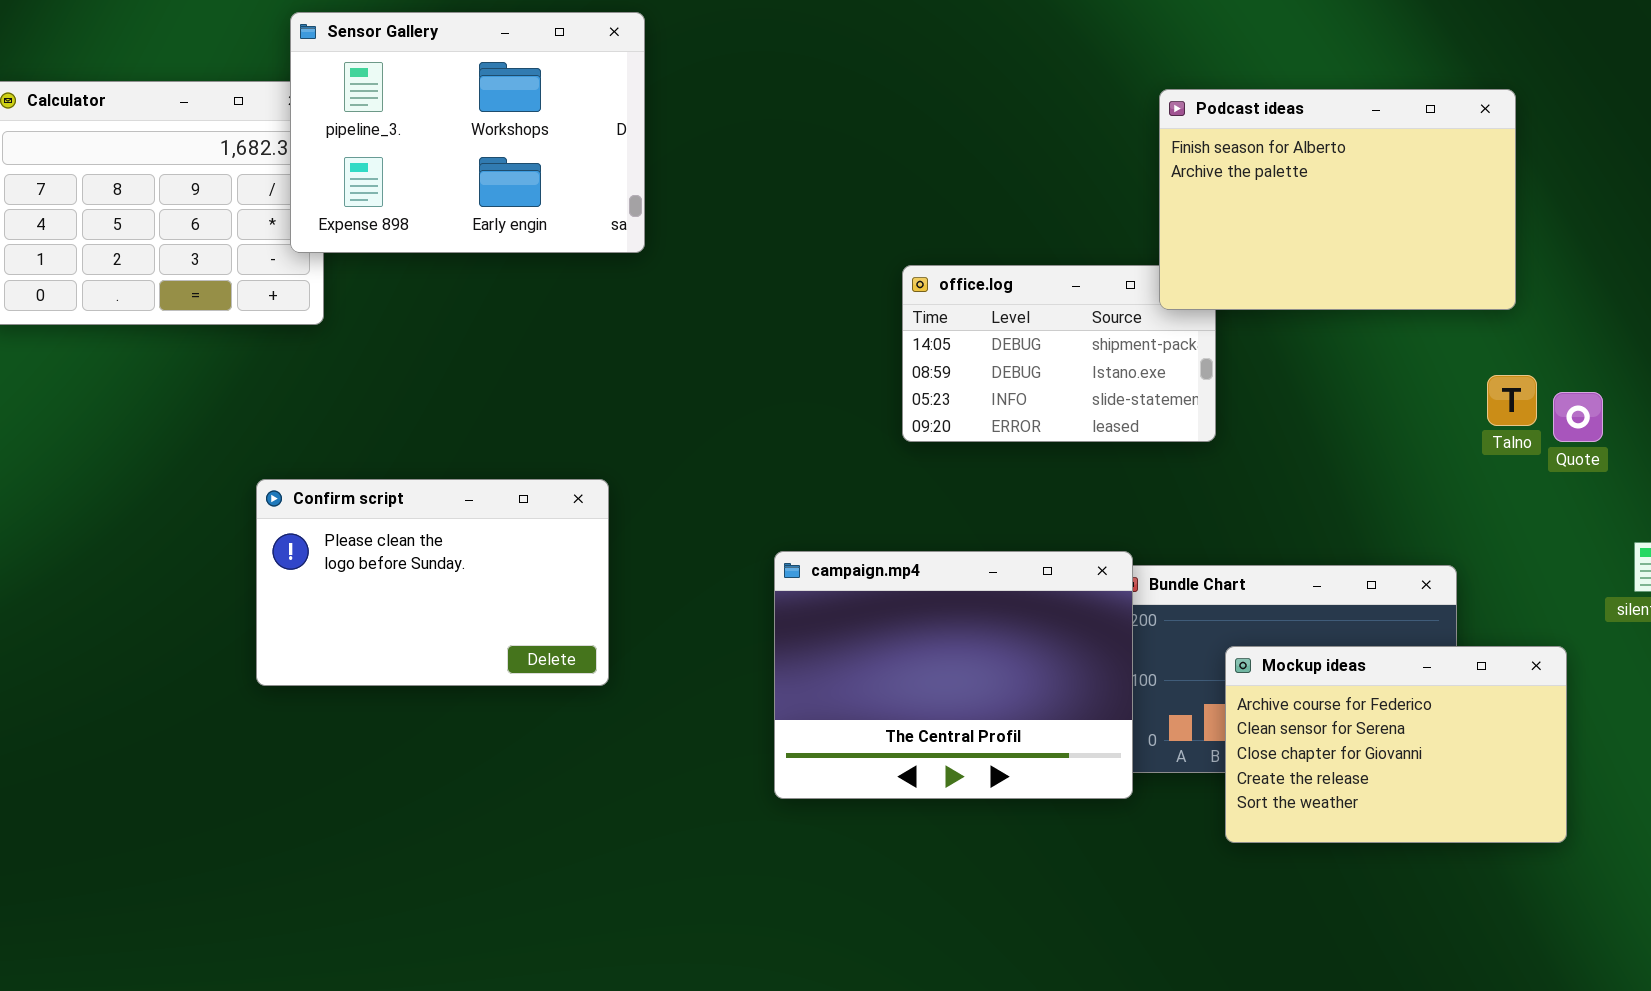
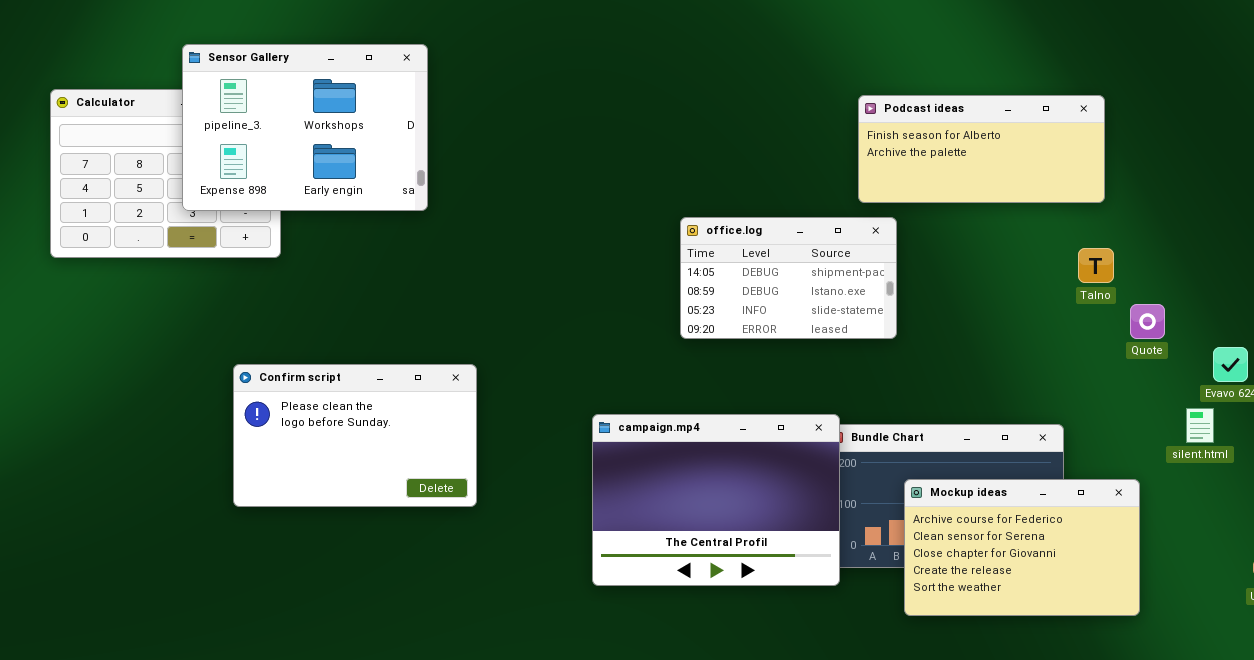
Sensor Gallery: [290,12,645,253] -> [182,44,428,211], moved
Podcast ideas: [1159,89,1516,310] -> [858,95,1105,203], resized
Talno: [1487,375,1537,426] -> [1078,248,1114,283], moved

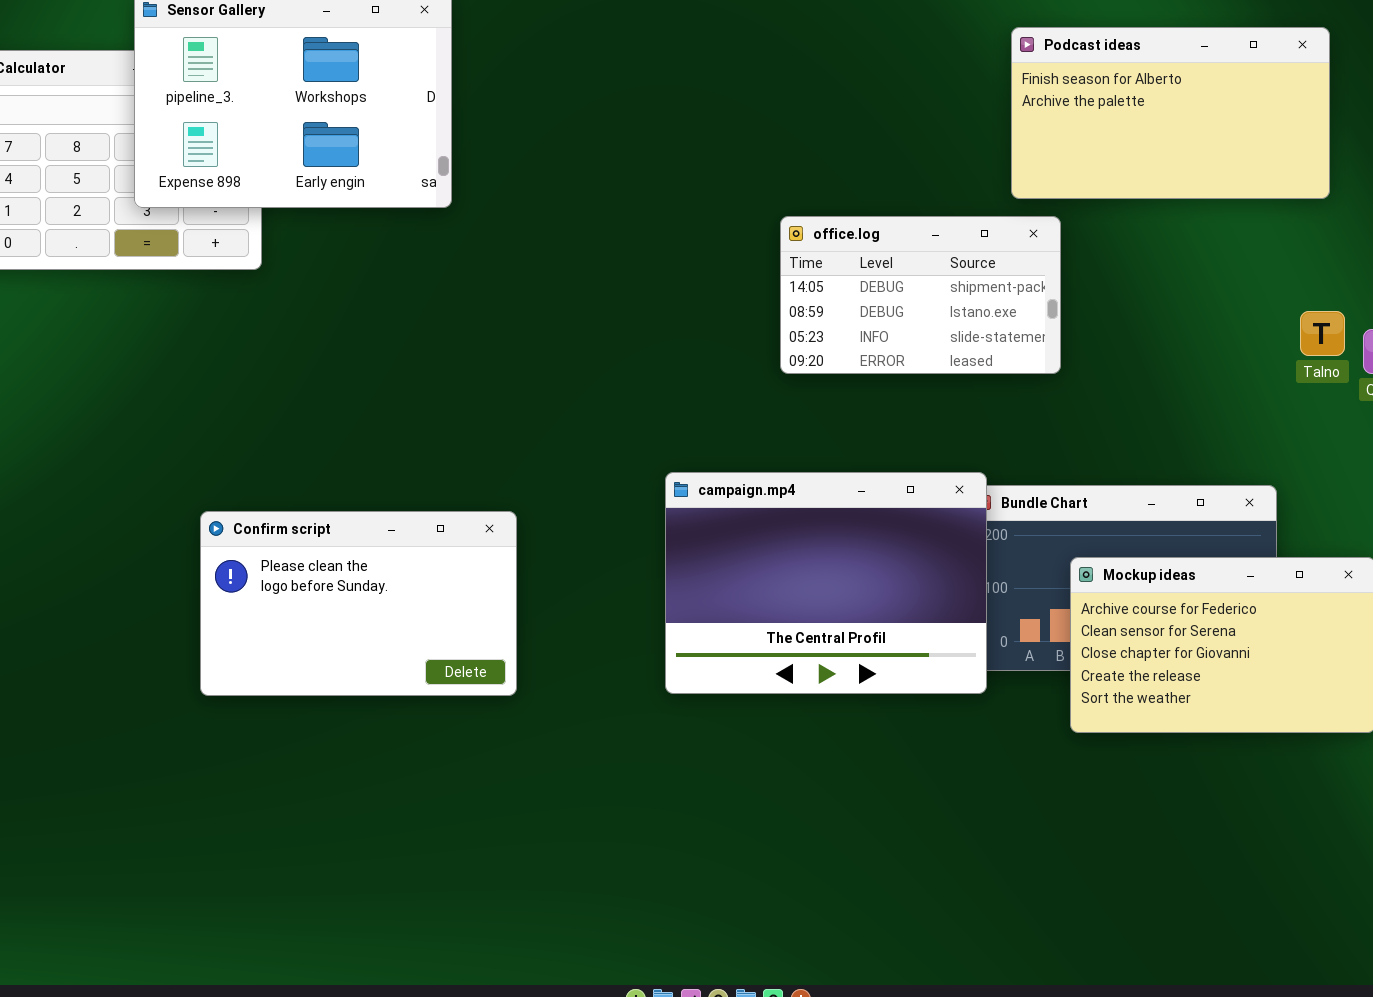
Podcast ideas: [858,95,1105,203] -> [1011,27,1330,199], resized
Talno: [1078,248,1114,283] -> [1300,311,1345,356], moved
Confirm script: [233,364,477,507] -> [200,511,517,696], moved

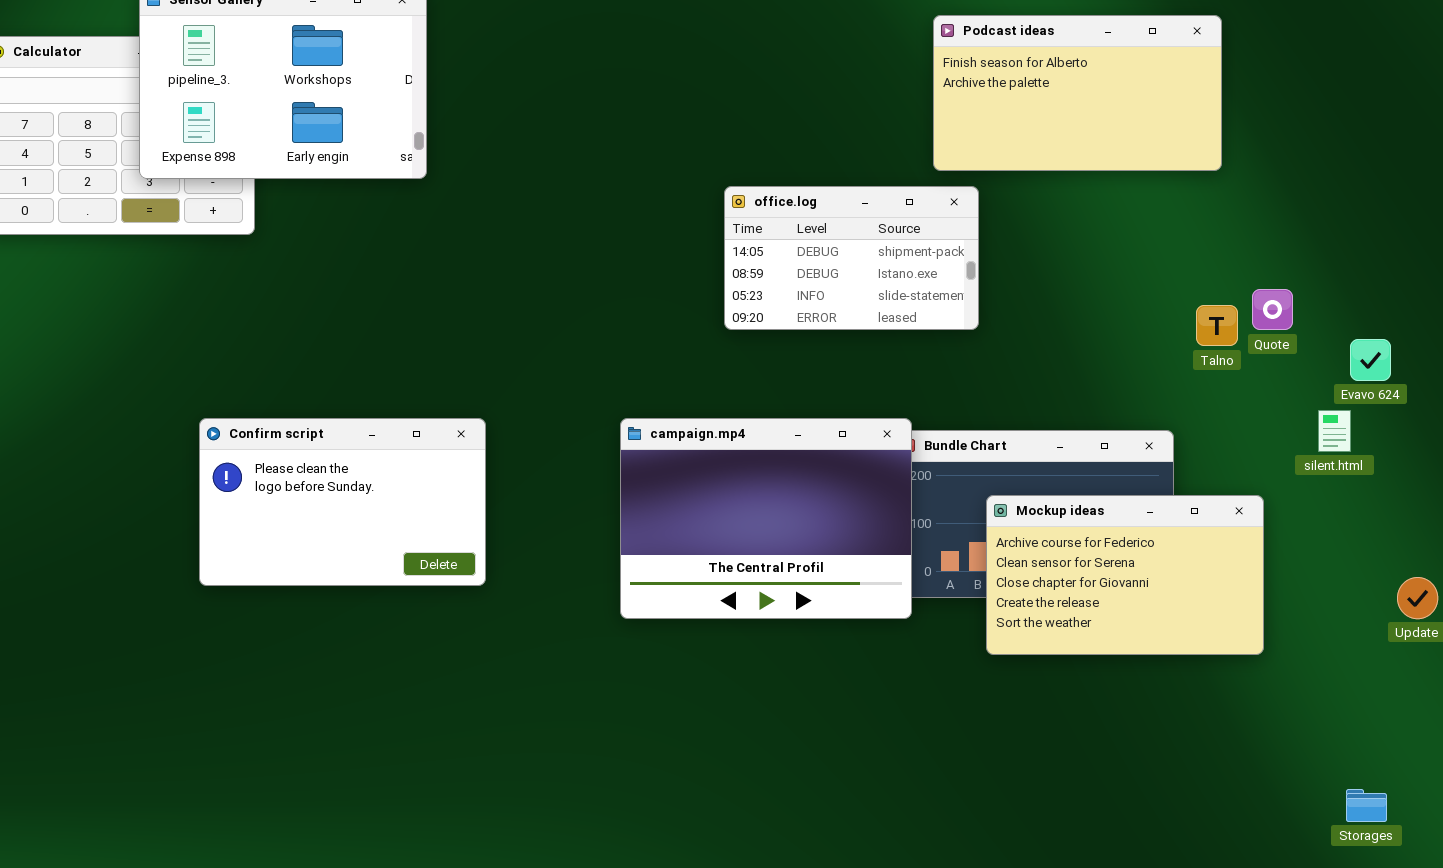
Talno: [1300,311,1345,356] -> [1196,305,1238,346], moved
Confirm script: [200,511,517,696] -> [199,418,486,586], moved

